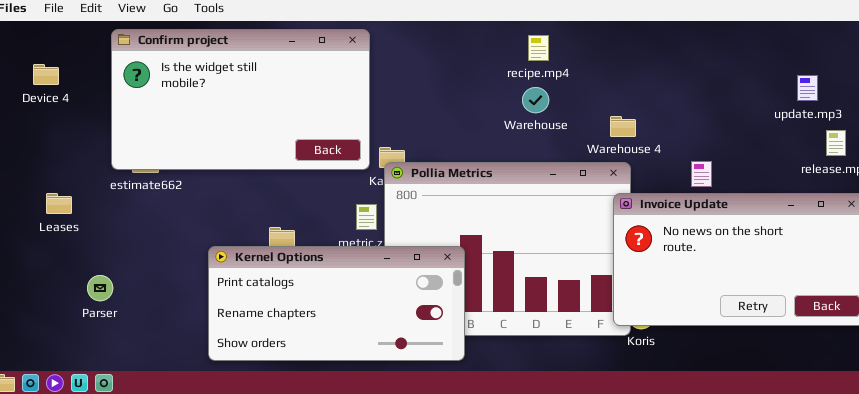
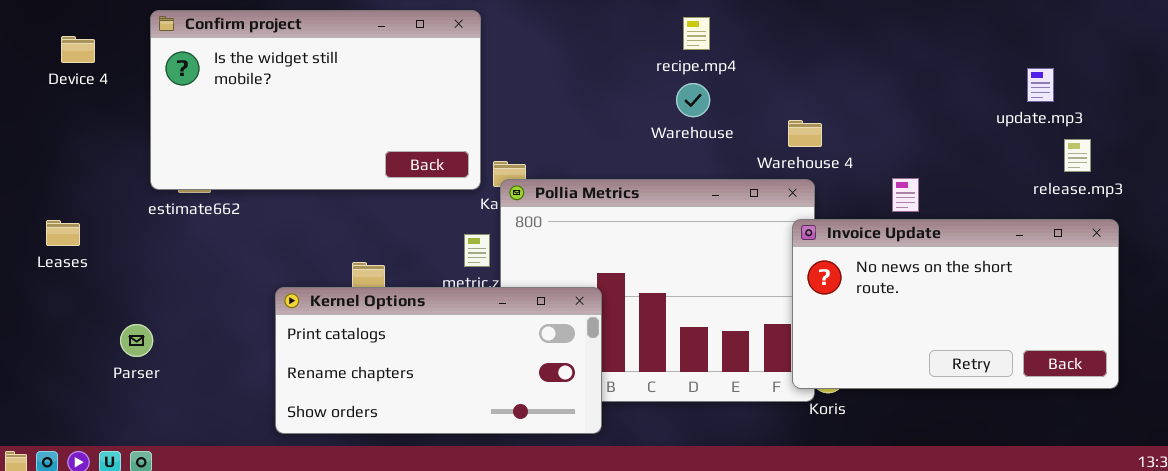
Device 4: [33,64,59,85] -> [61,36,95,63], moved
Leases: [46,193,72,214] -> [46,220,80,246], moved

